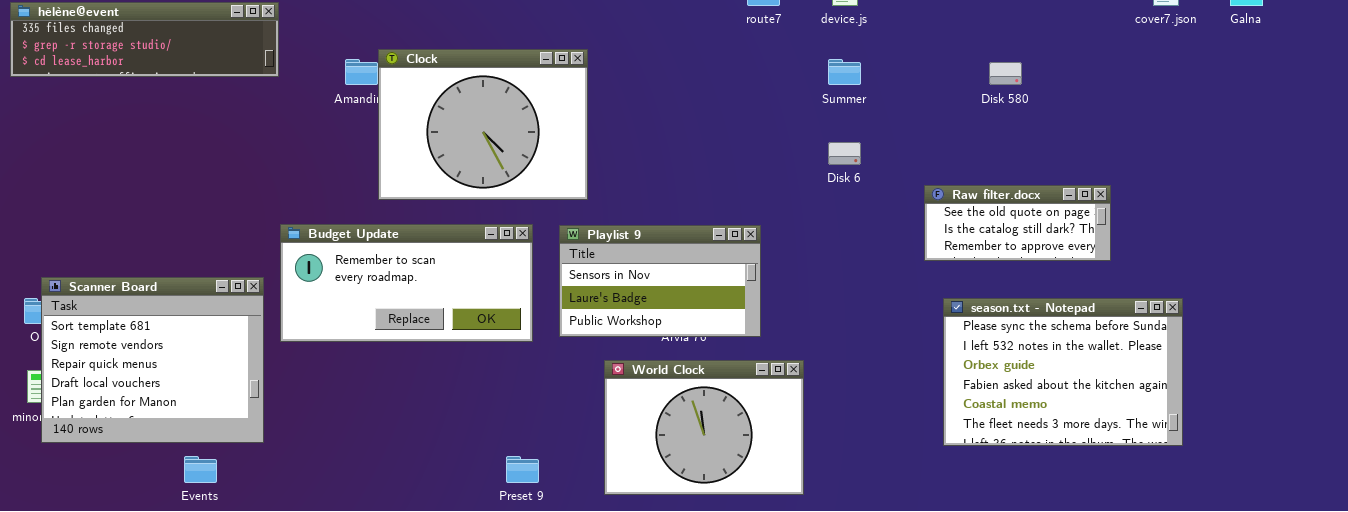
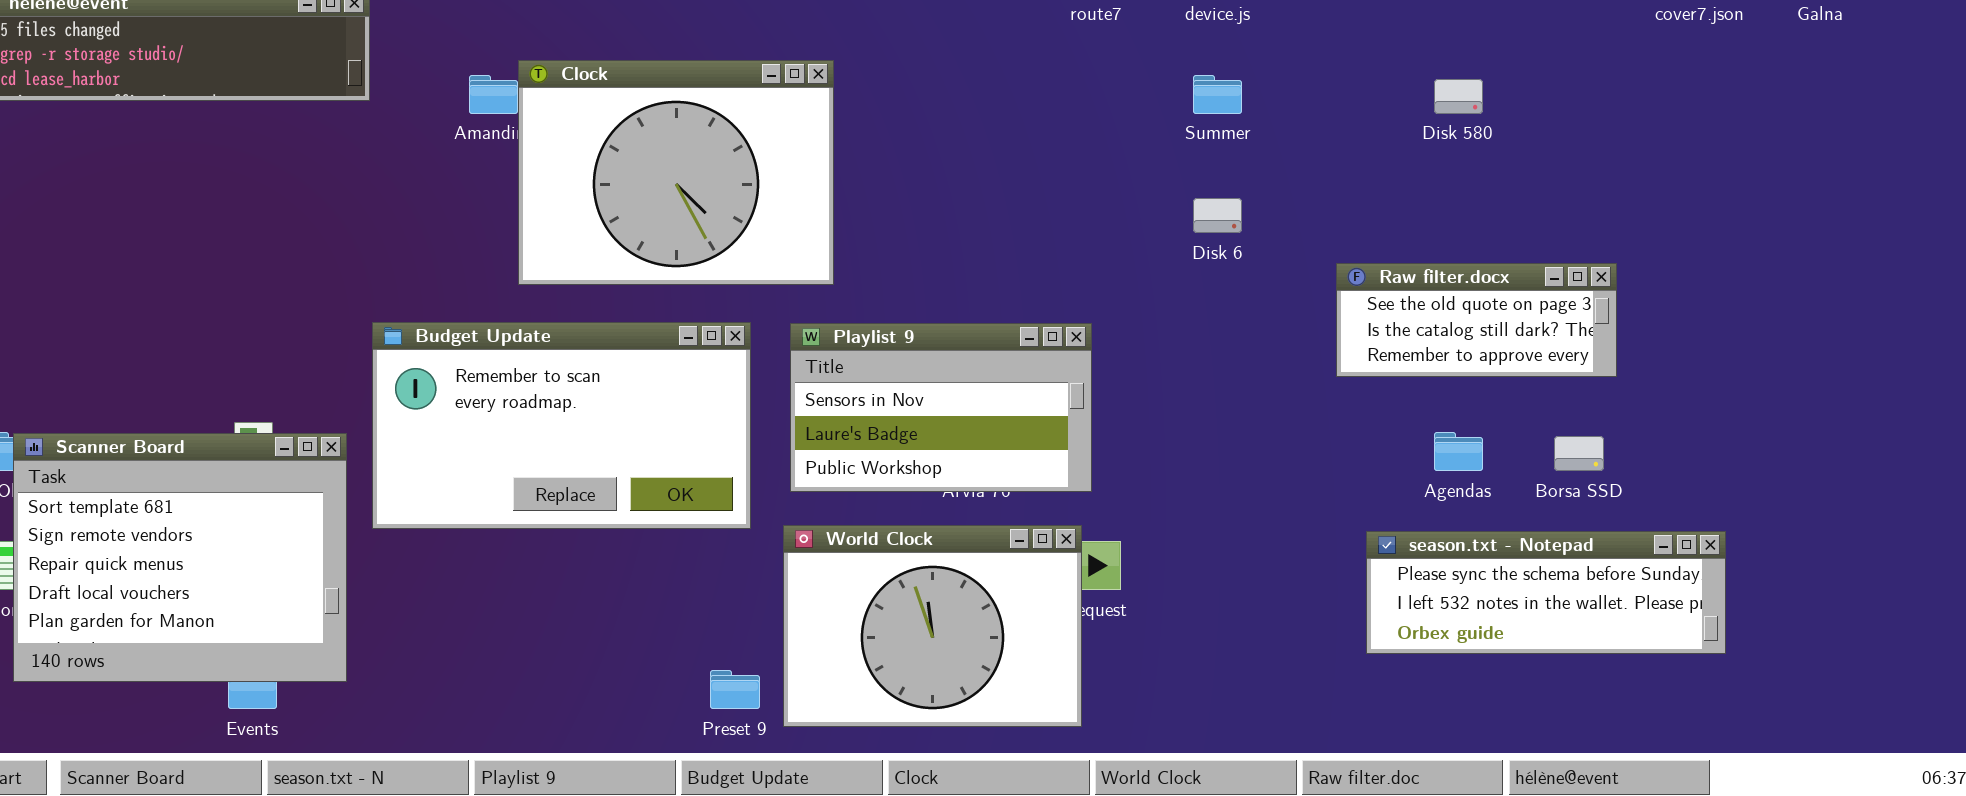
Budget Update: [280,224,533,342] -> [372,322,751,529], resized
Scanner Board: [41,277,264,443] -> [13,433,347,682], moved
season.txt - Notepad: [943,298,1183,446] -> [1366,531,1726,654], resized
World Clock: [604,360,804,495] -> [783,525,1082,727], moved

